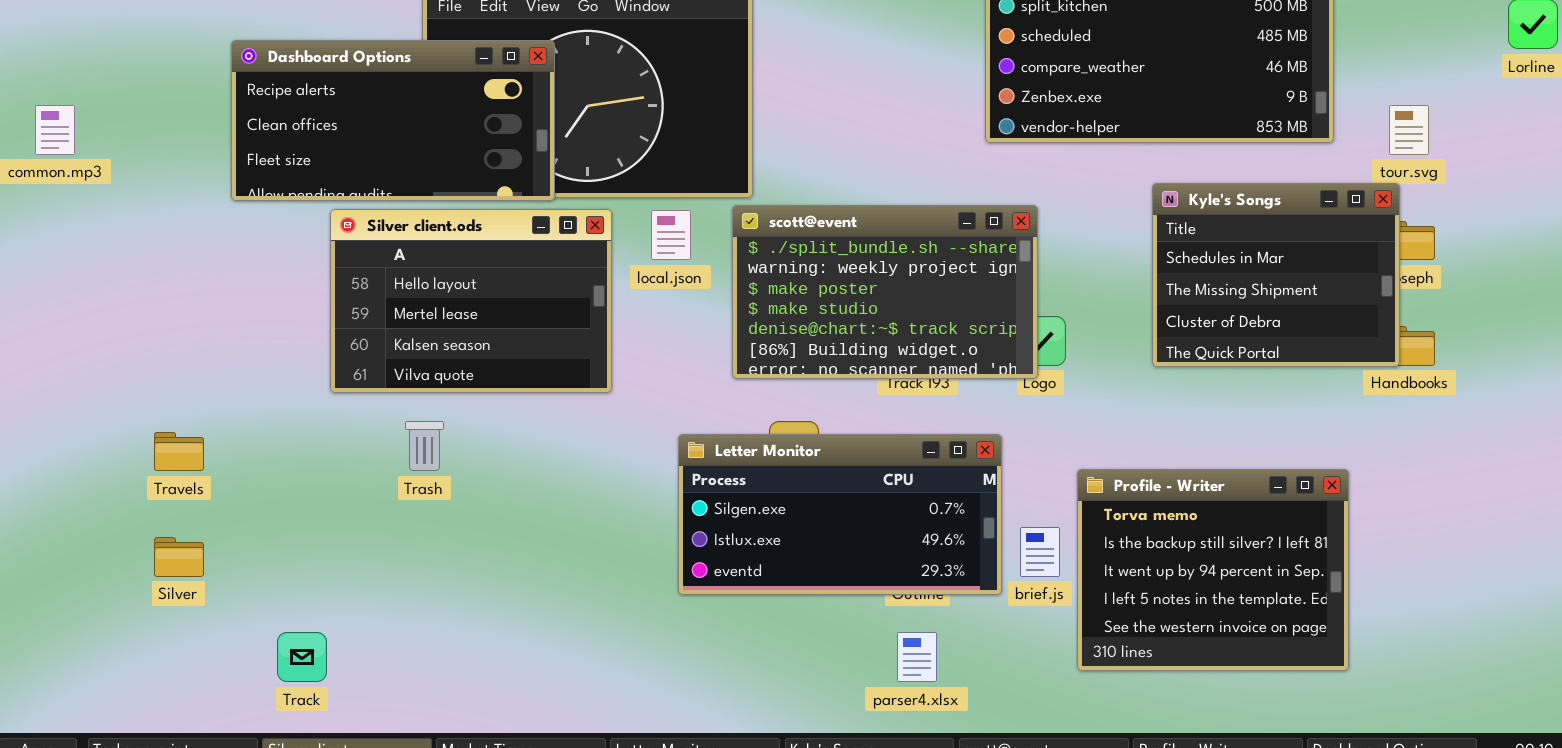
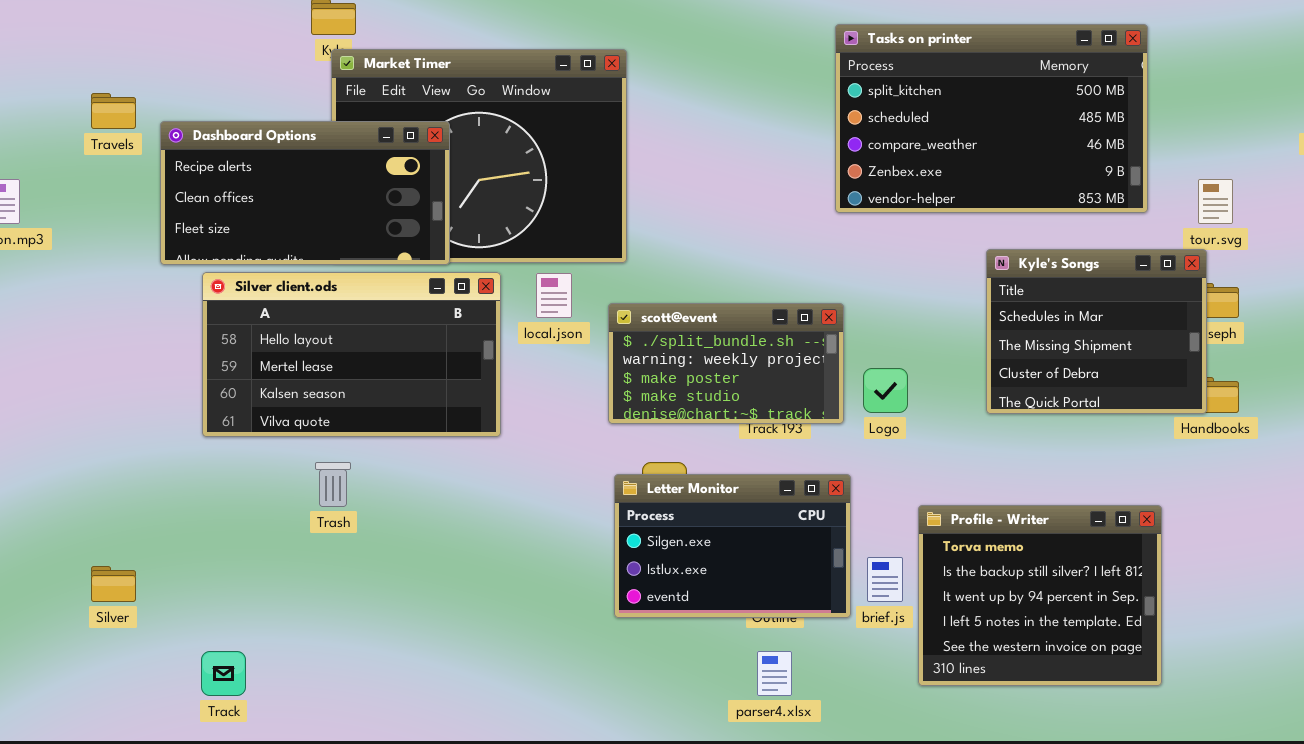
scott@event: [732,205,1038,379] -> [608,303,844,424], resized
Silver client.ods: [330,209,612,393] -> [202,272,501,437], resized
Travels: [154,432,204,471] -> [91,93,136,129], moved
Letter Monitor: [678,434,1002,595] -> [614,474,851,618], resized

